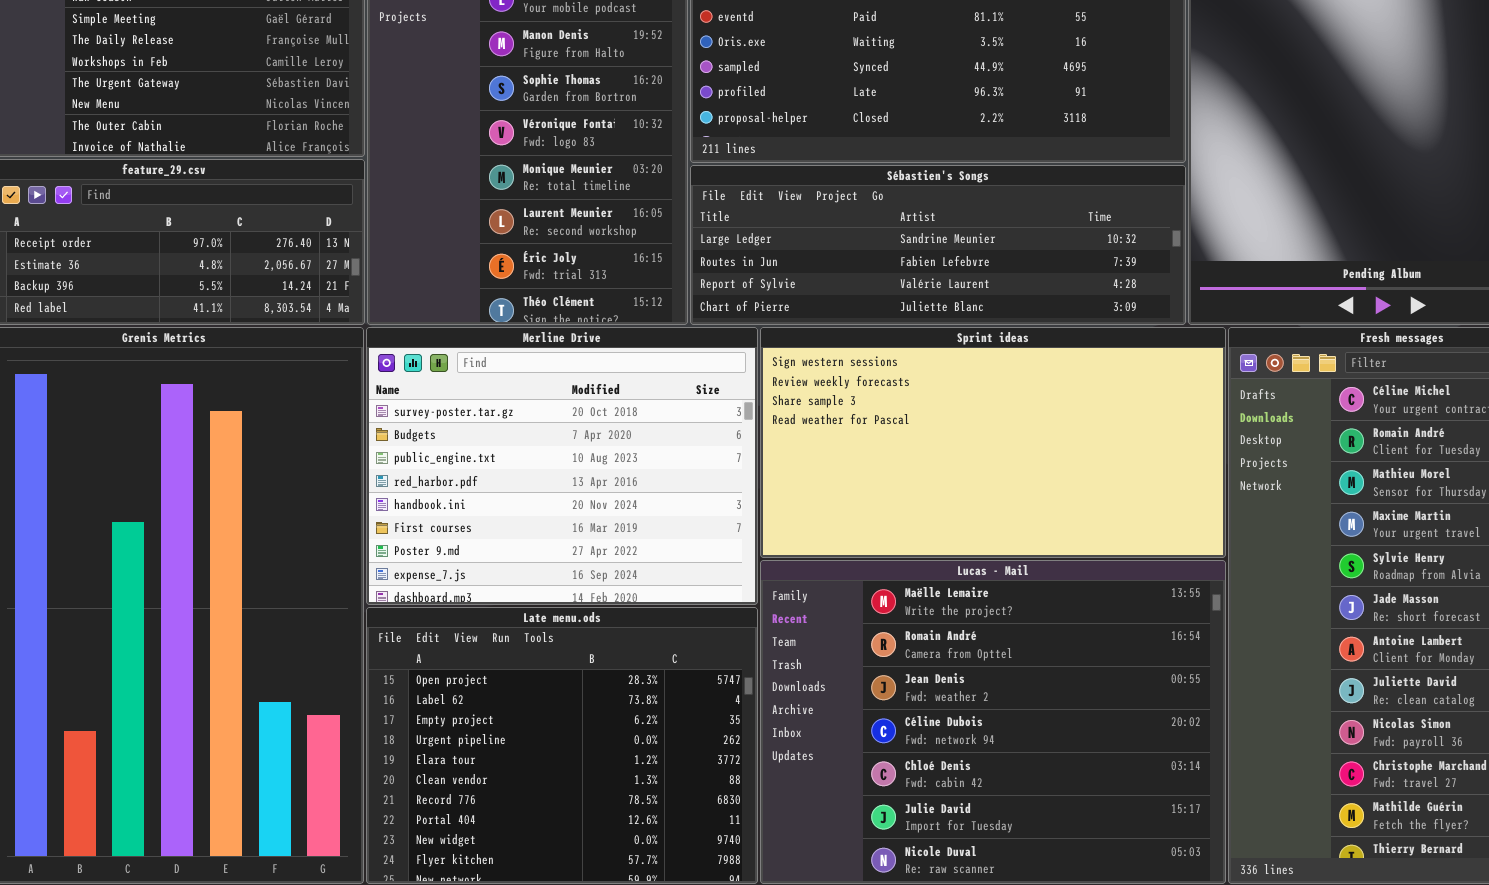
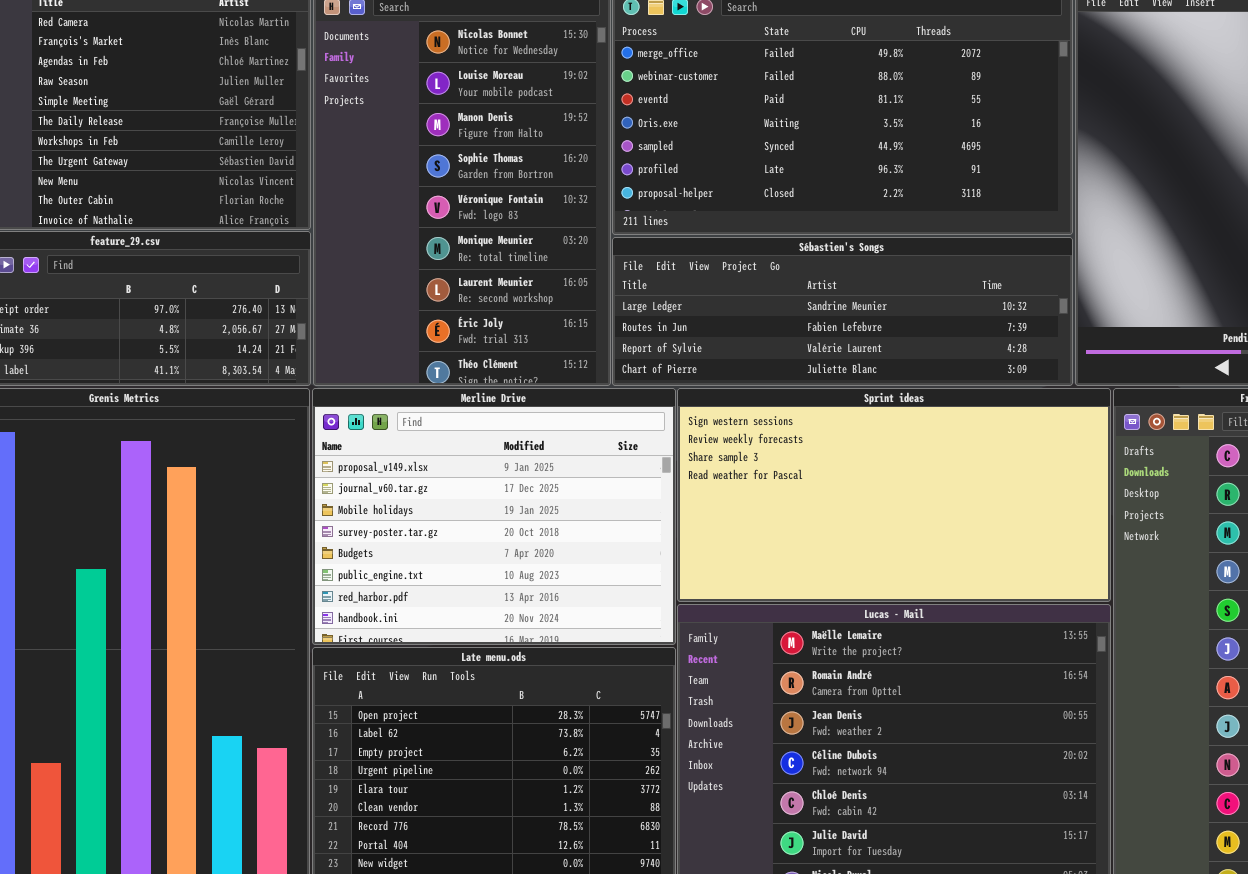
Merline Drive: [366,327,758,605] -> [312,388,676,645], scrolled up 3 rows

